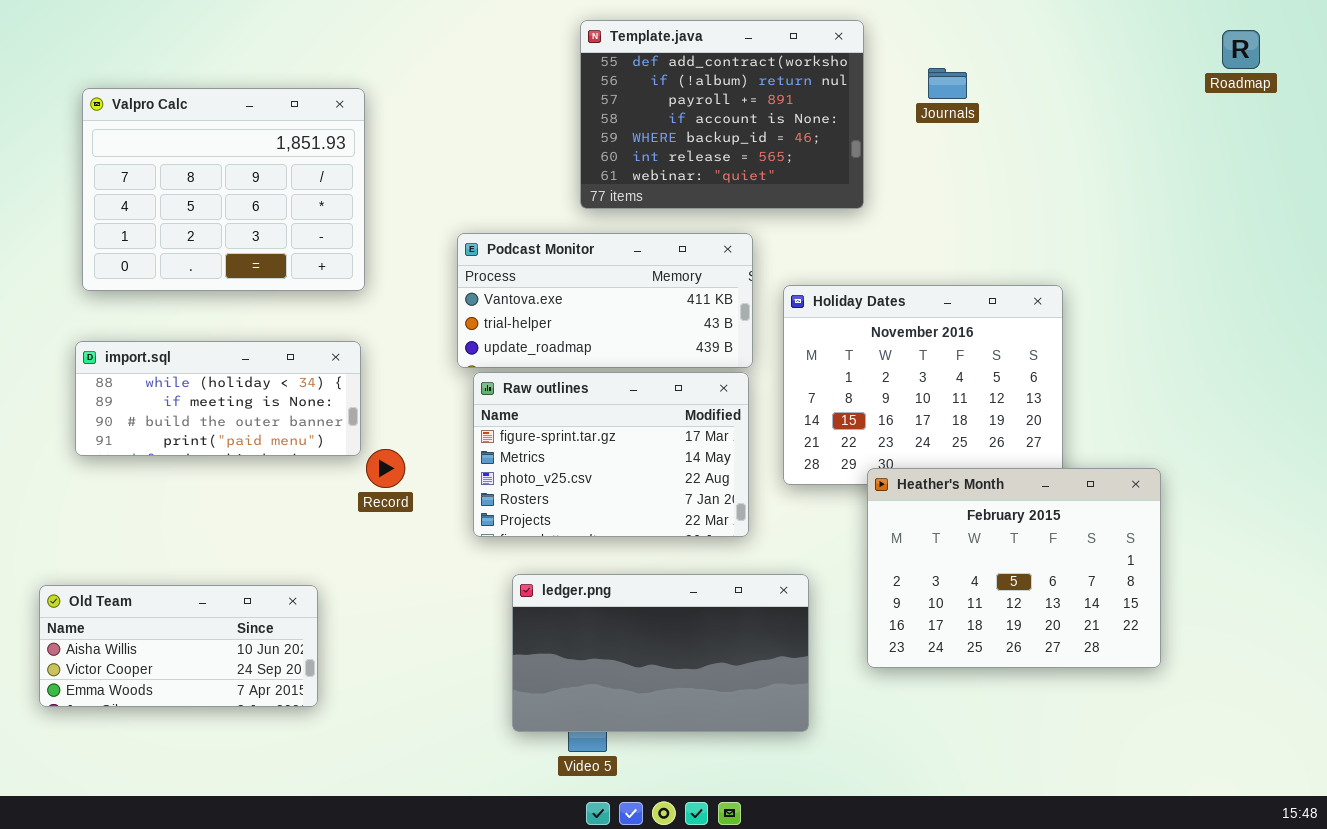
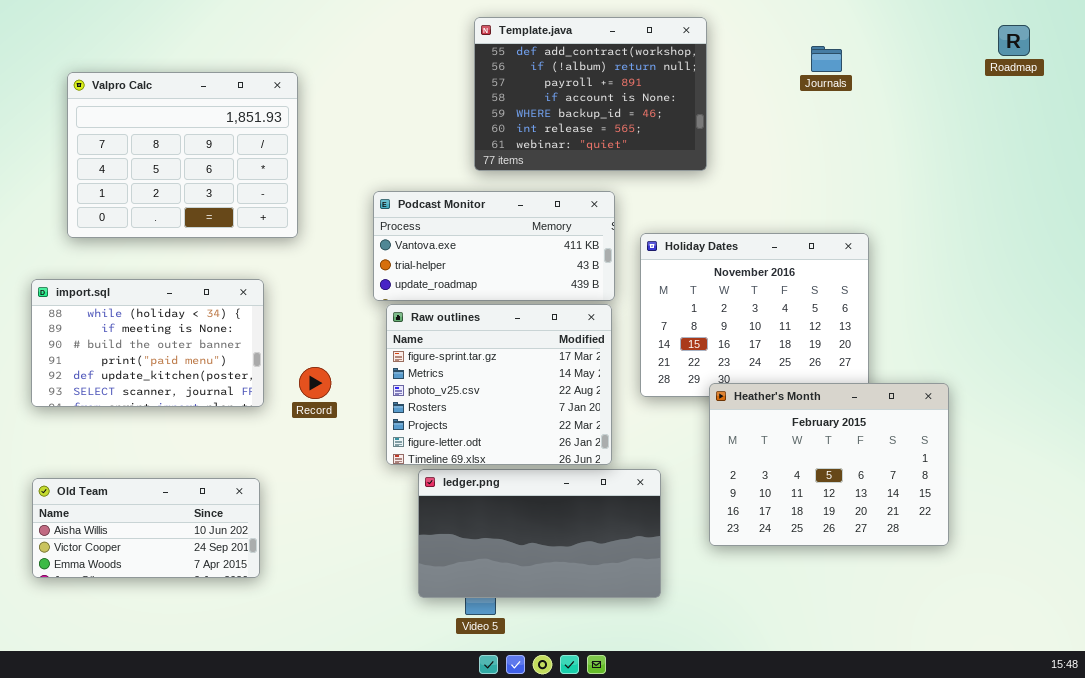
Journals: [928,68,967,99] -> [811,46,842,72], moved
import.sql: [75,341,361,456] -> [31,279,264,407], moved, resized
Raw outlines: [473,372,749,537] -> [386,304,612,465], resized

